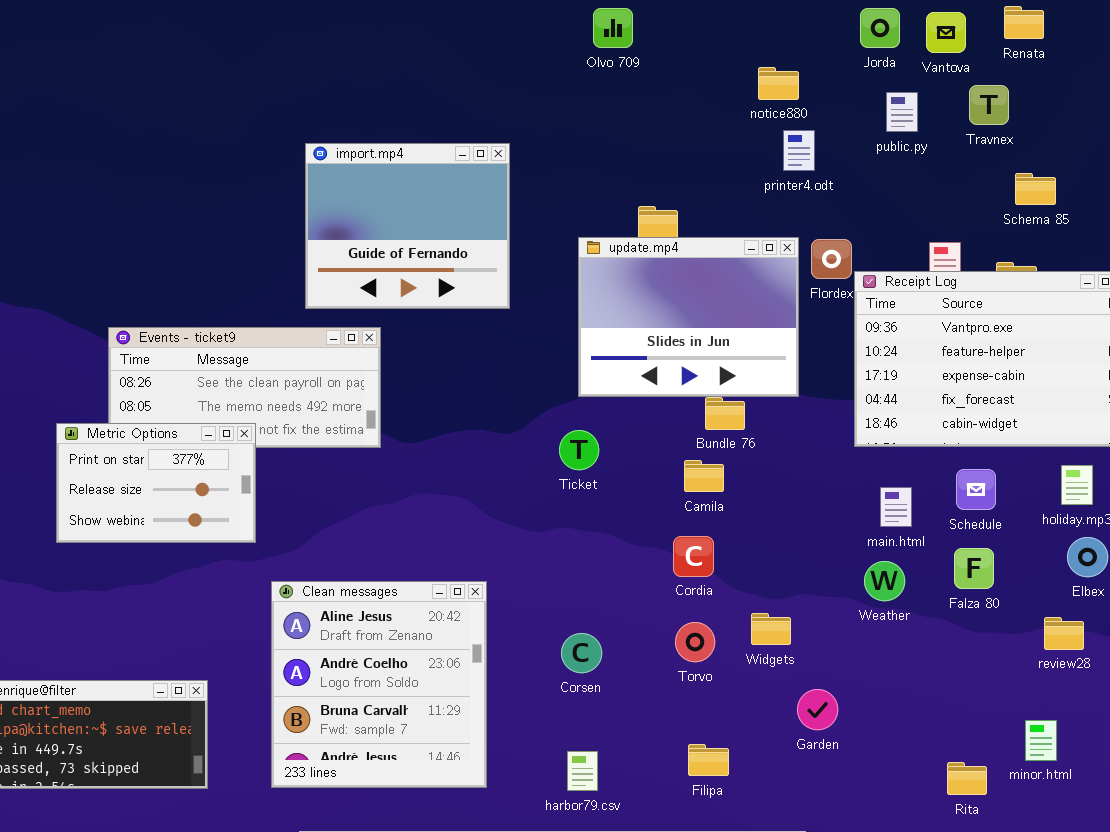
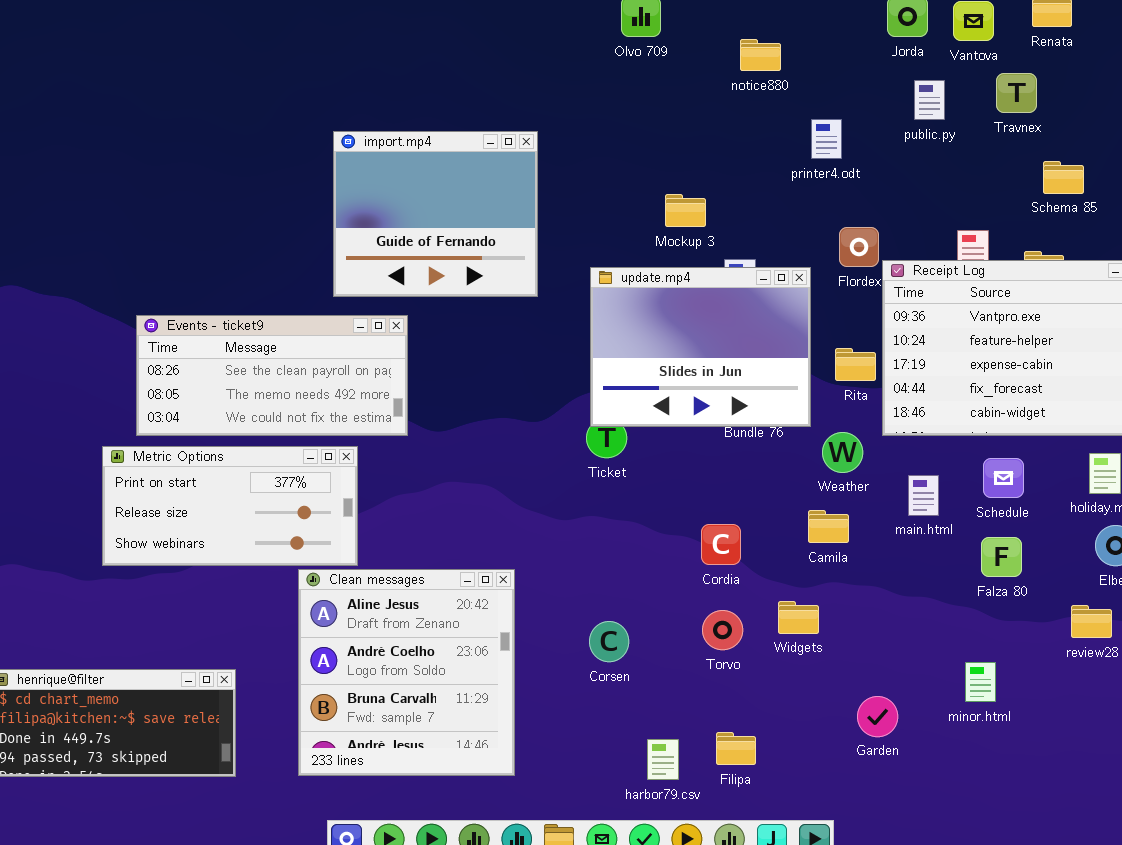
notice880: [758,67,799,100] -> [740,39,781,71], moved
update.mp4: [578,237,799,397] -> [590,267,811,427], moved
Metric Options: [56,423,256,543] -> [102,446,358,566], moved, resized
Camila: [684,460,724,492] -> [808,510,849,543], moved
Weather: [864,561,905,601] -> [822,432,863,473], moved
Garden: [797,689,838,730] -> [857,696,898,737], moved
minor.html: [1025,720,1057,761] -> [965,662,996,702], moved
harbor79.csv: [567,751,598,791] -> [647,739,679,780], moved
Rita: [947,762,987,795] -> [835,348,876,381], moved

